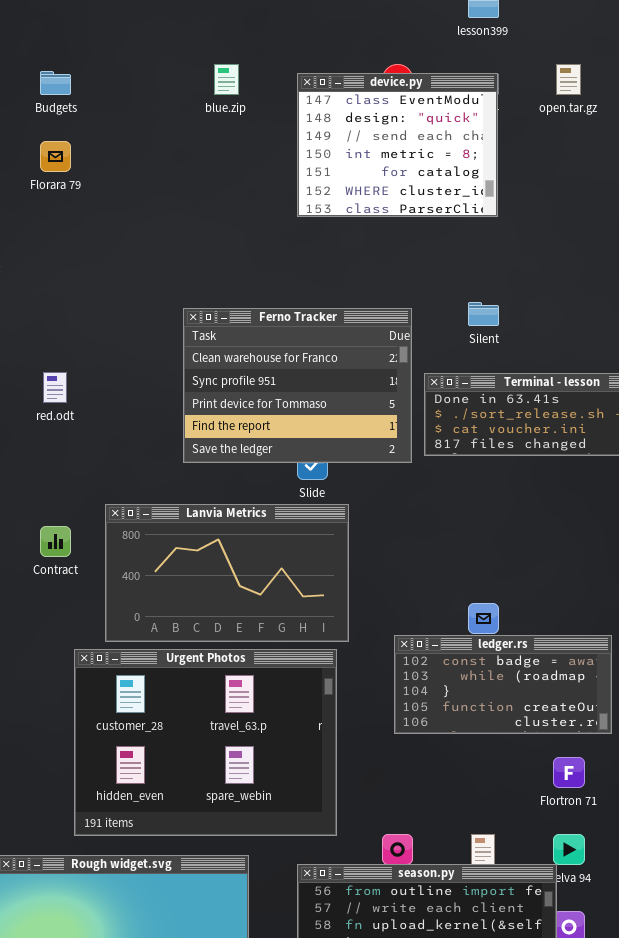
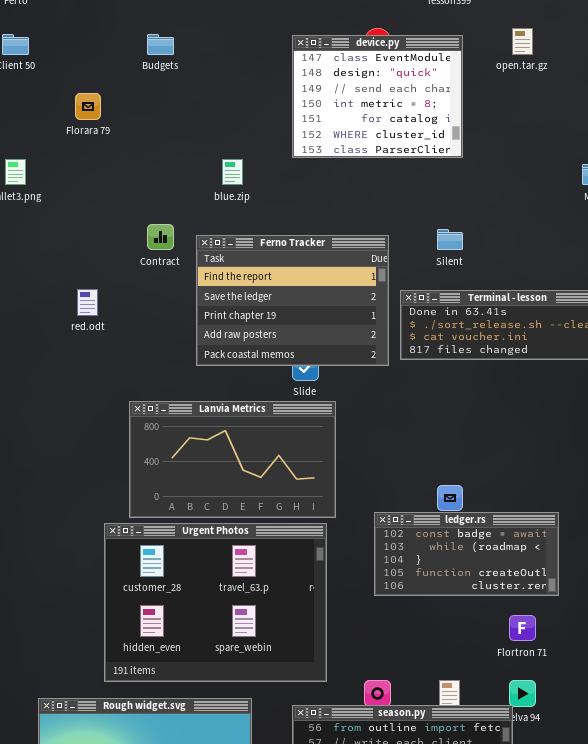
blue.zip: [214,64,239,95] -> [222,159,243,185], moved
Budgets: [40,71,71,95] -> [147,34,174,55], moved
Ferno Tracker: [183,308,412,463] -> [196,235,389,366], scrolled down 3 rows
Contract: [40,526,71,557] -> [147,224,174,250], moved

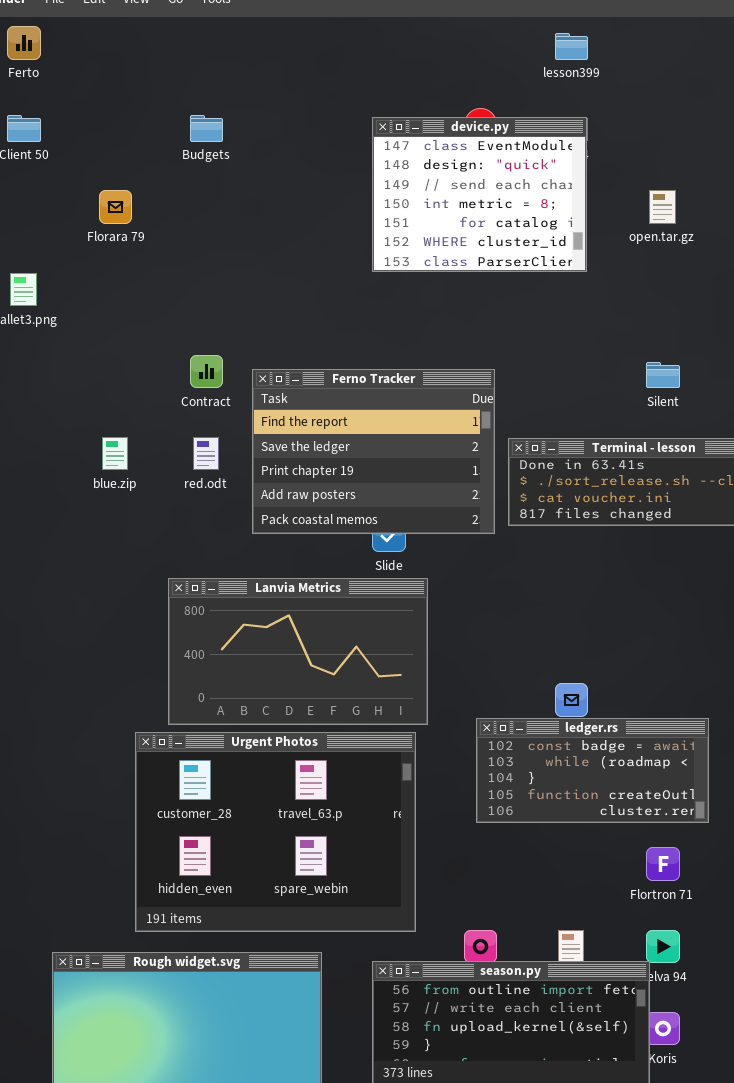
open.tar.gz: [512,28,533,55] -> [649,190,676,224], moved
blue.zip: [222,159,243,185] -> [102,437,128,470], moved
Silent: [437,229,463,250] -> [646,362,680,388], moved
red.odt: [77,289,98,316] -> [193,437,219,470], moved

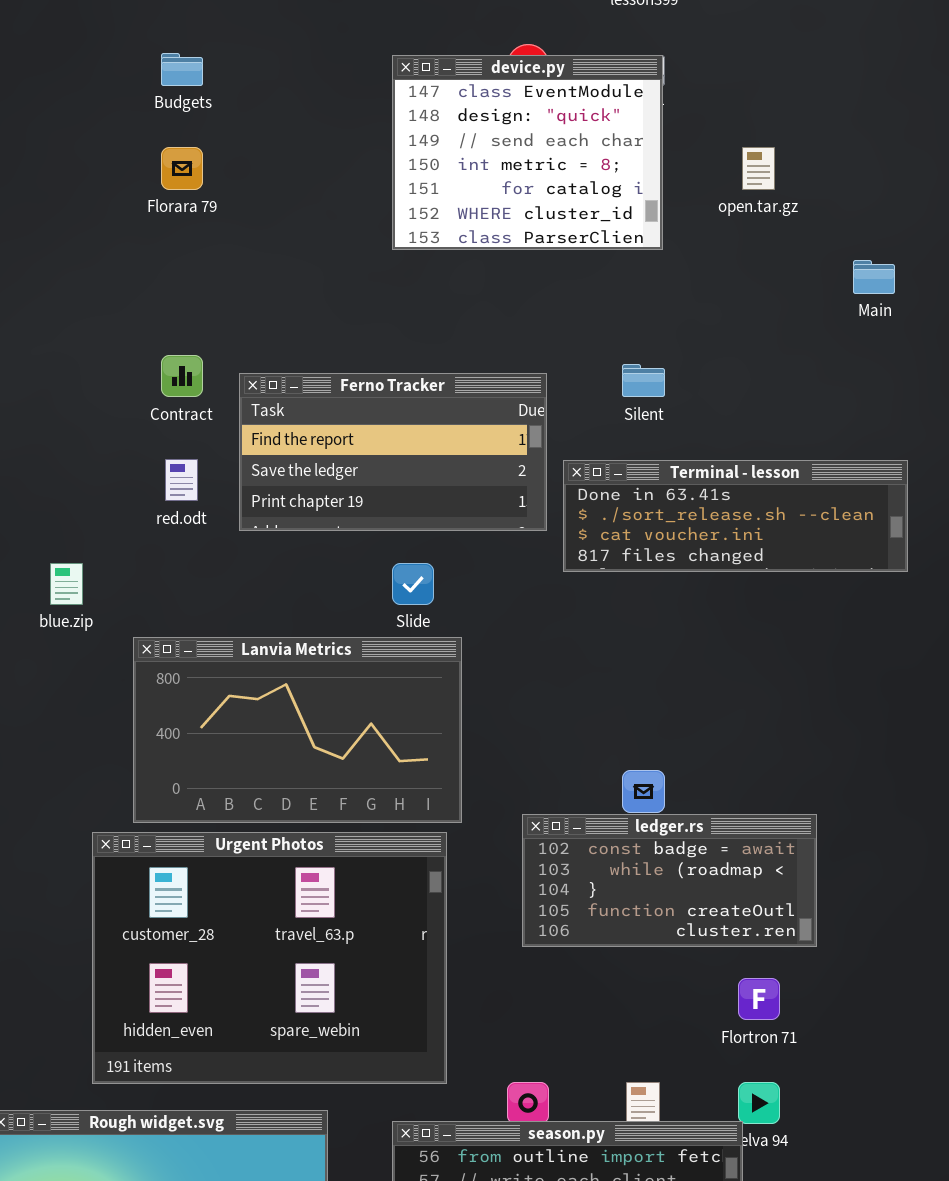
Florara 79: [99,190,132,224] -> [161,147,203,190], moved
Silent: [646,362,680,388] -> [622,364,665,397], moved
Ferno Tracker: [252,369,495,534] -> [239,373,547,531], resized
blue.zip: [102,437,128,470] -> [50,563,83,605], moved

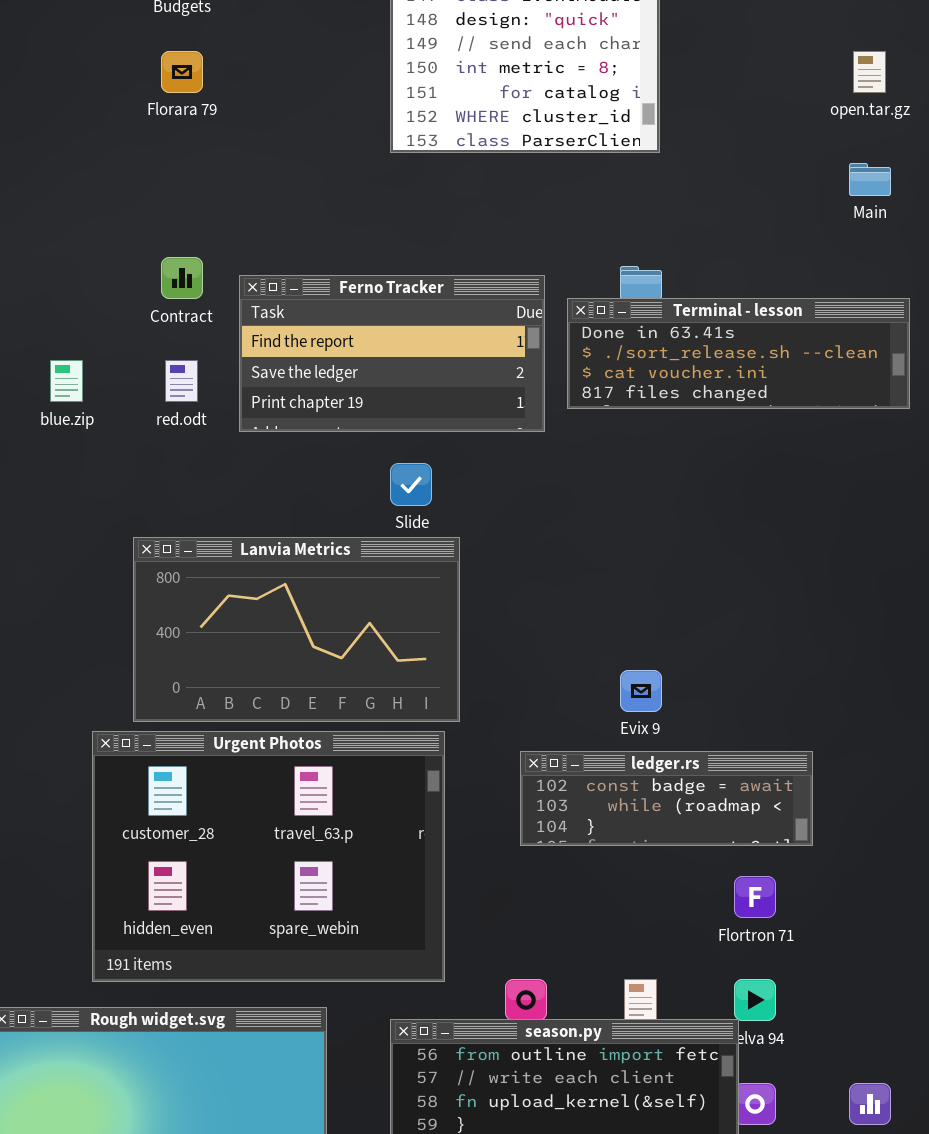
open.tar.gz: [742,147,775,190] -> [853,51,886,93], moved
Terminal - lesson: [563,460,908,572] -> [567,298,910,409], moved
blue.zip: [50,563,83,605] -> [50,360,83,402], moved
ledger.rs: [522,814,817,947] -> [520,751,813,846], resized

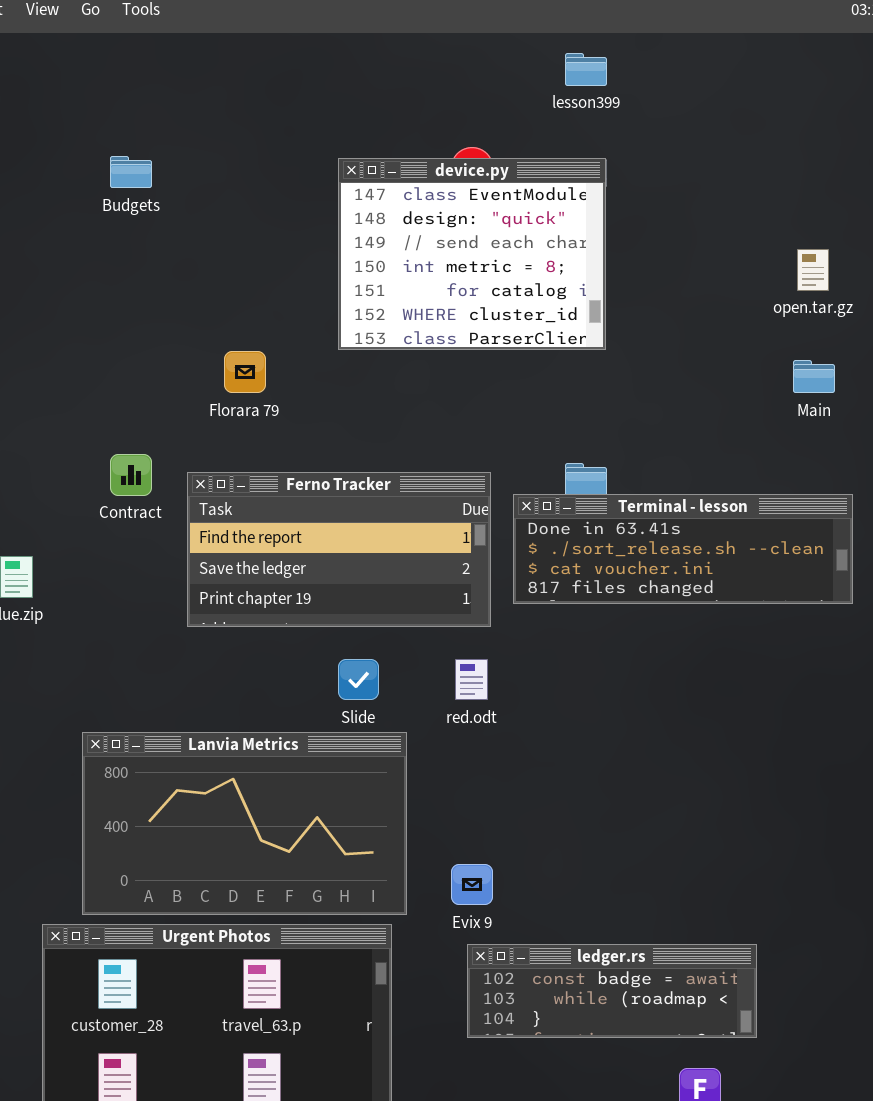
Florara 79: [161,51,203,93] -> [224,351,266,393], moved
red.odt: [165,360,198,402] -> [455,659,488,700], moved
Evix 9: [620,670,662,712] -> [451,864,493,905], moved

